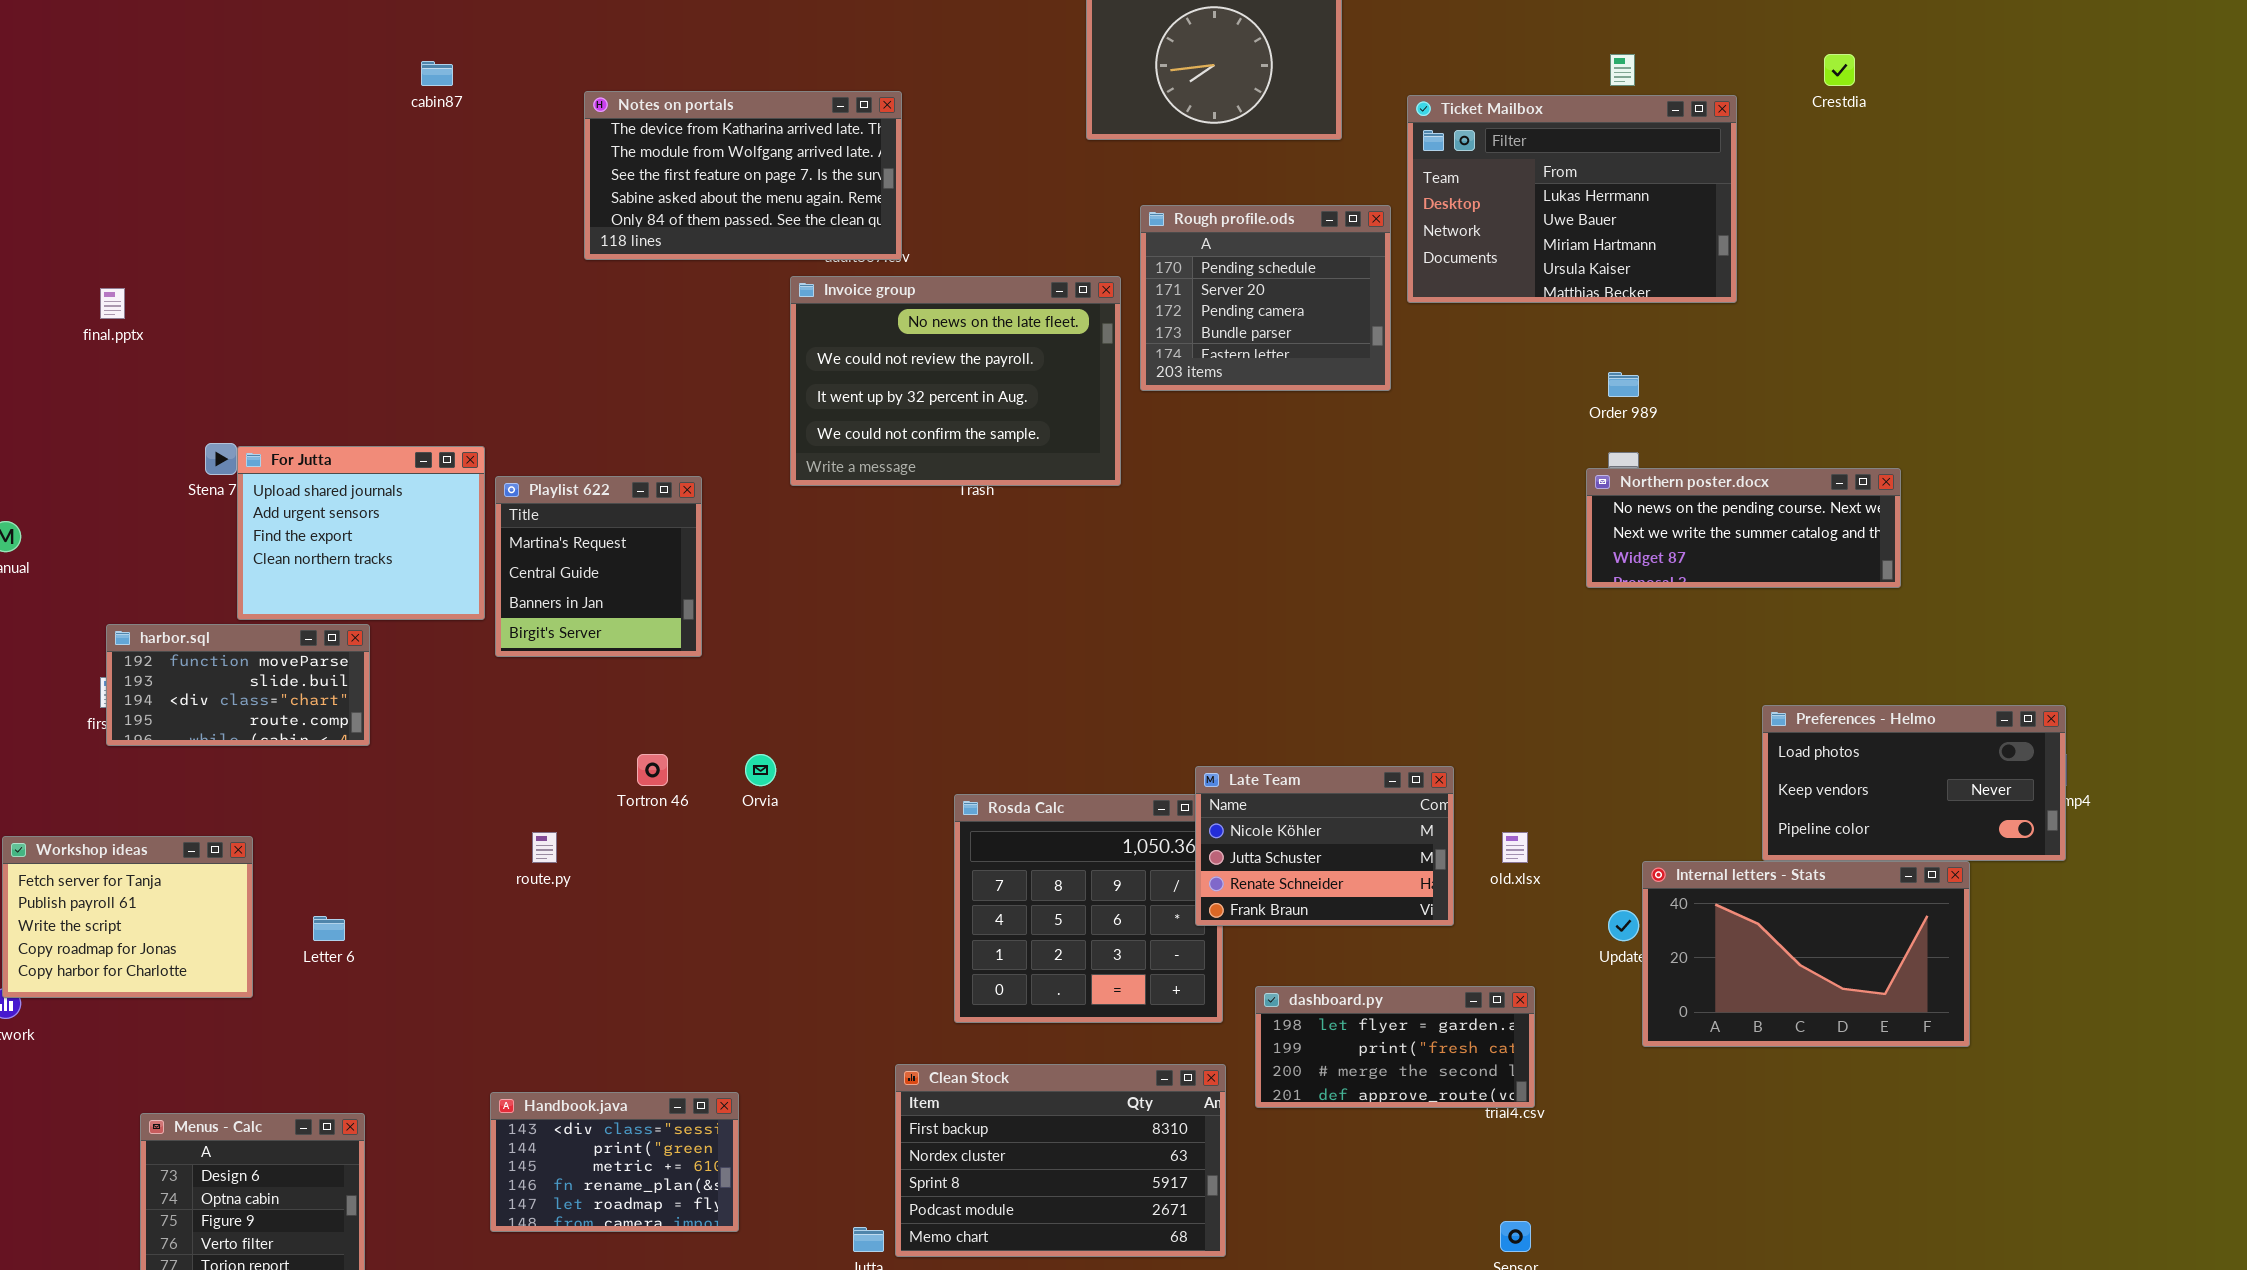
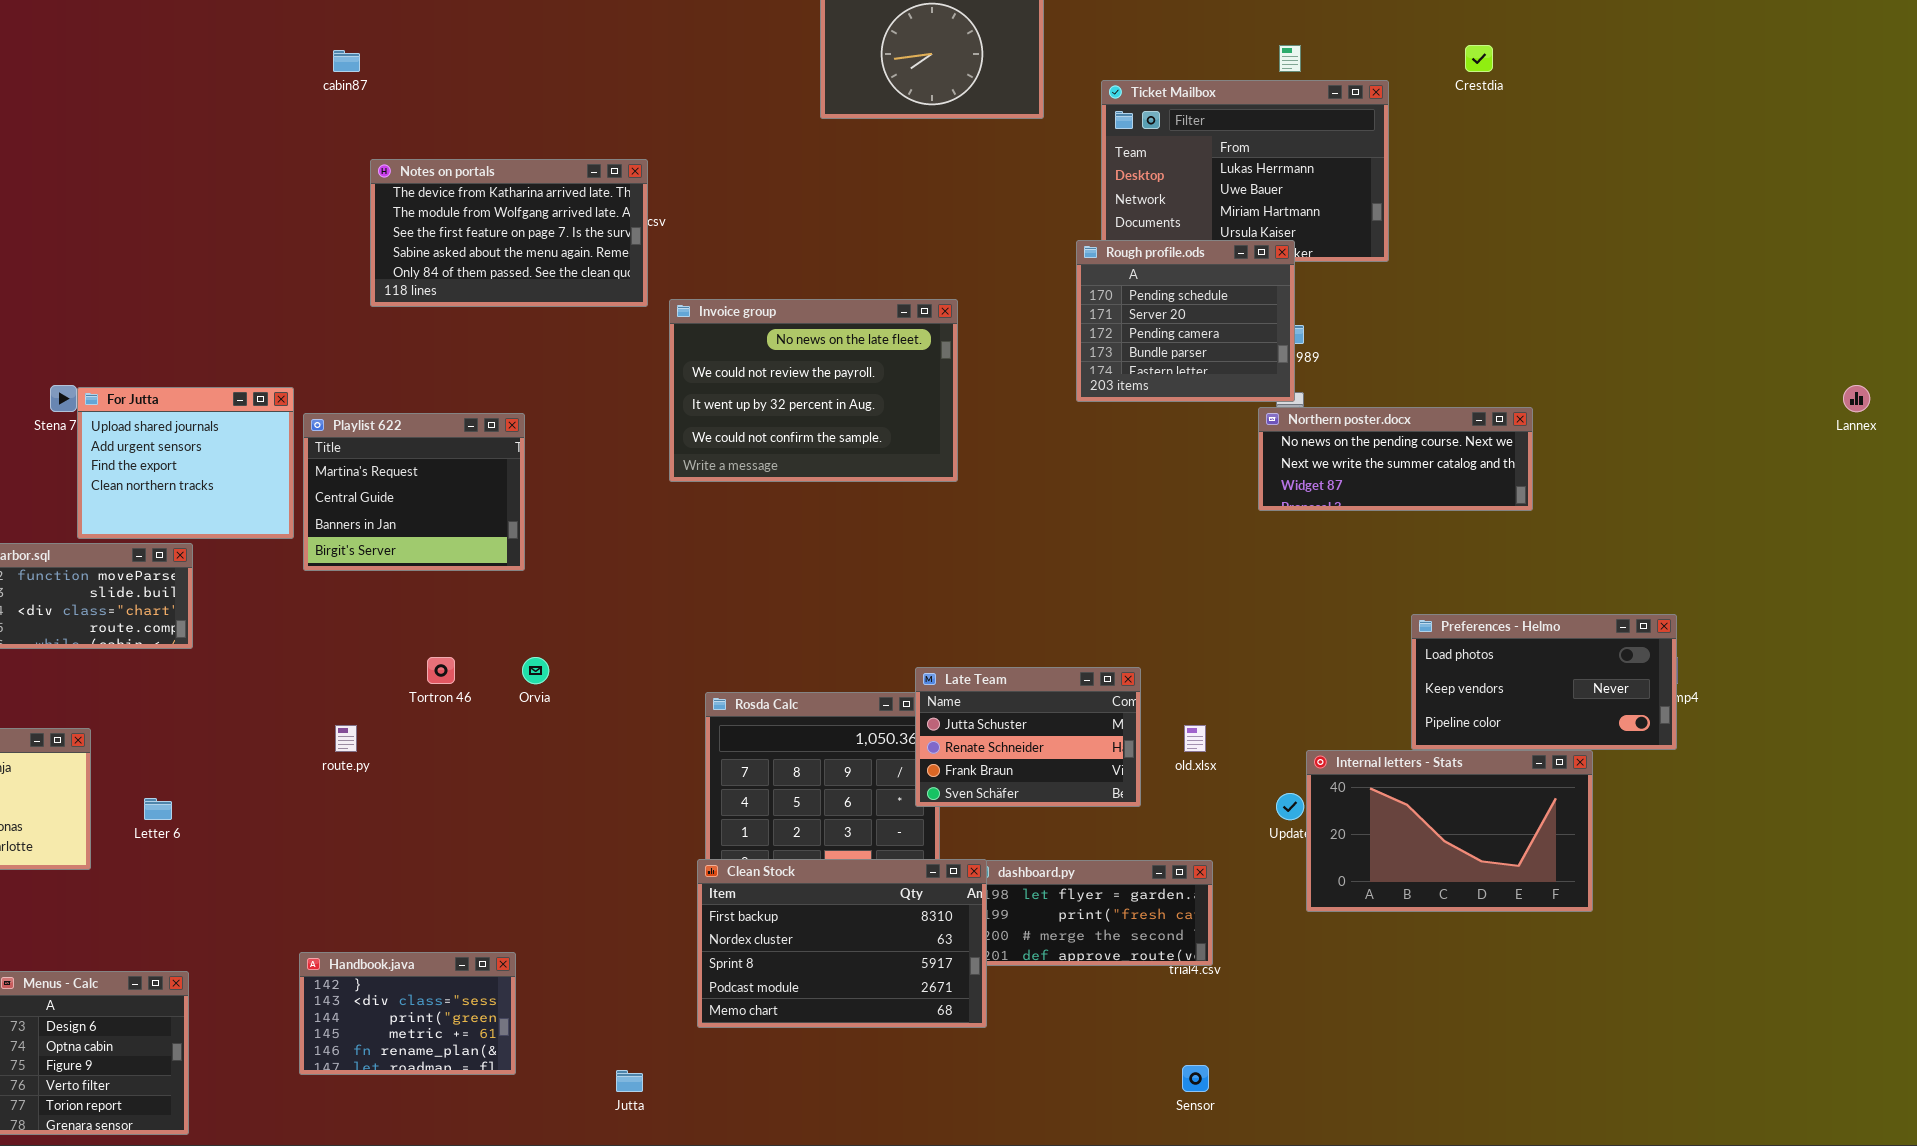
cabin87: [421,61,453,86] -> [333,50,360,72], moved
Notes on portals: [584,91,902,260] -> [370,159,648,307], moved
Rough profile.ods: [1140,205,1391,391] -> [1076,240,1295,402], moved
Invoice group: [790,276,1121,486] -> [669,299,958,482], moved
Playlist 622: [495,476,702,657] -> [303,413,525,571], resized
Late Team: [1195,766,1454,926] -> [915,667,1141,807], scrolled down 1 row
Clean Stock: [895,1064,1226,1257] -> [697,859,987,1028], moved
Handbook.java: [490,1092,739,1232] -> [299,952,516,1075], scrolled up 1 row

